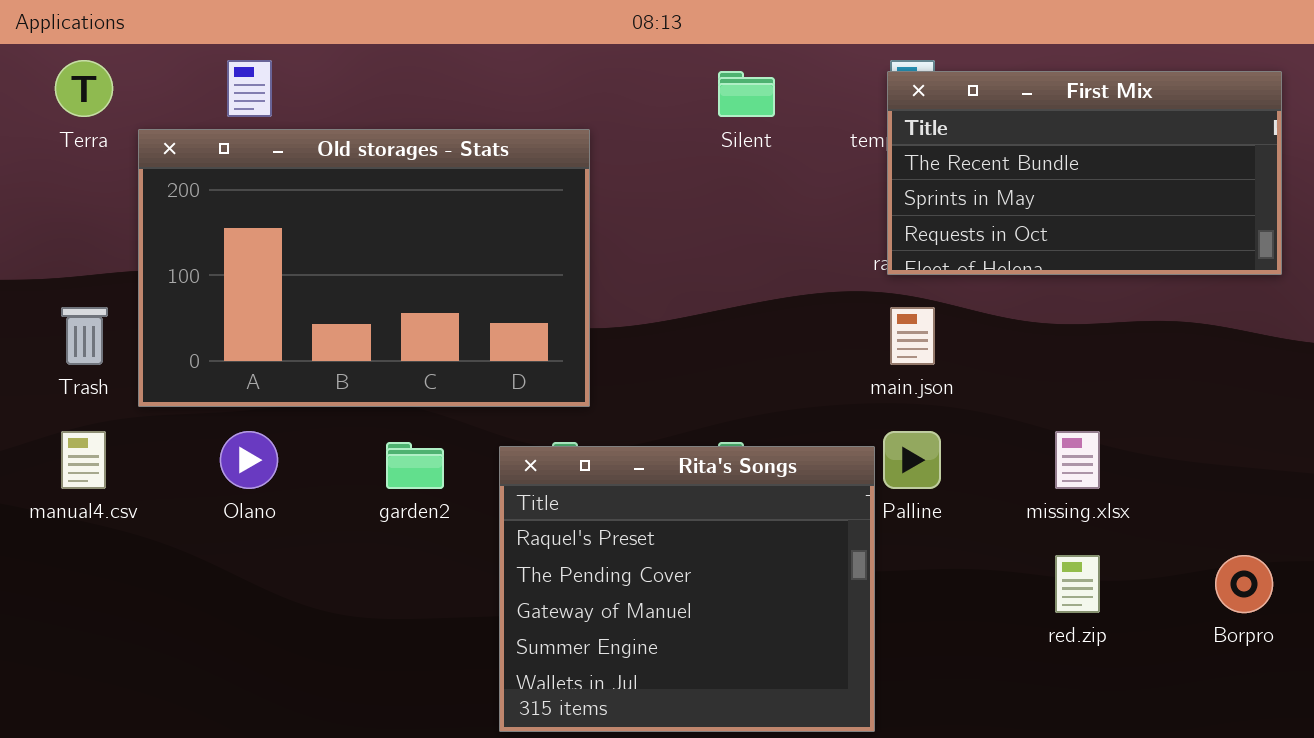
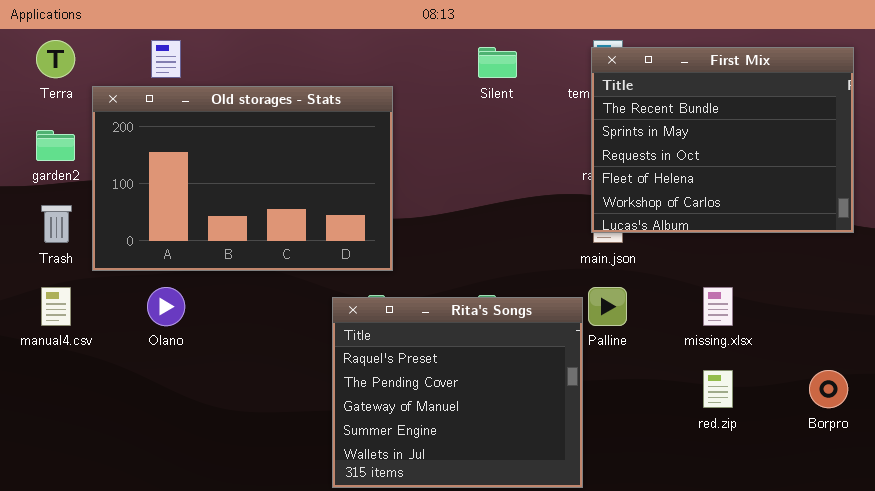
First Mix: [887,71,1282,275] -> [591,47,854,233], resized
garden2: [386,442,444,489] -> [36,130,75,161], moved

